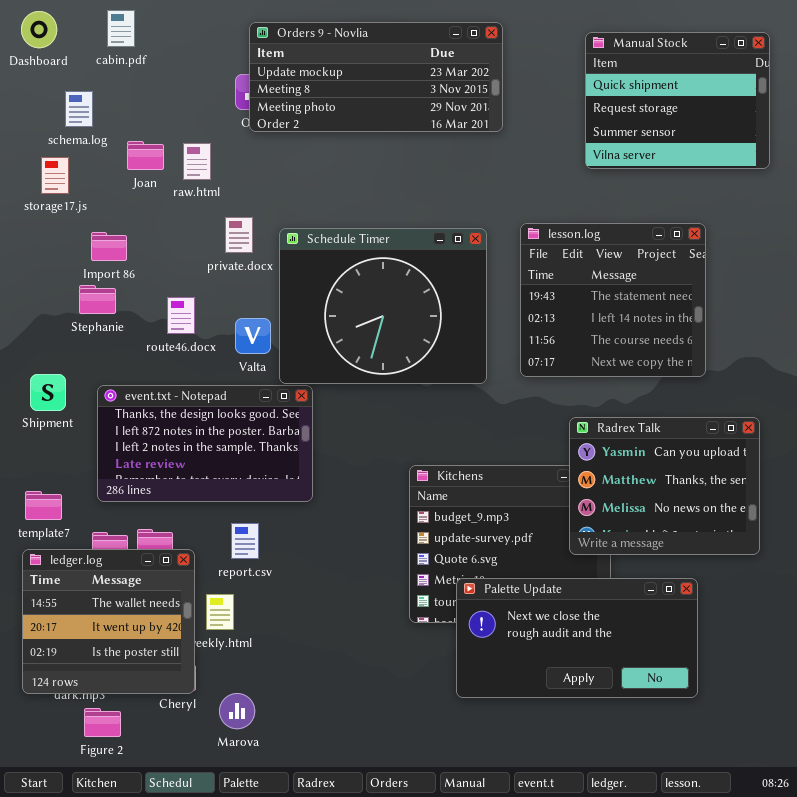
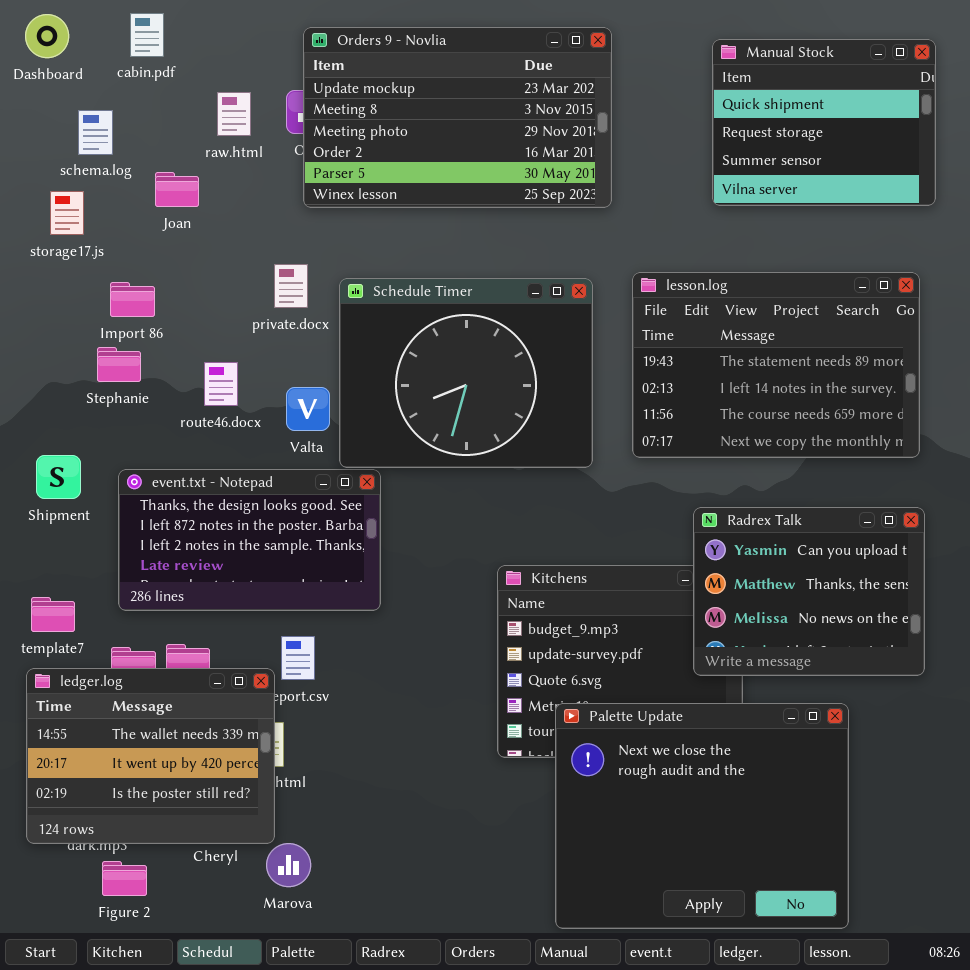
Orders 9 - Novlia: [249,22,503,132] -> [303,27,612,208], resized
raw.html: [183,143,211,180] -> [217,92,251,136], moved
lesson.log: [520,223,706,377] -> [632,272,920,458], resized
ledger.log: [22,549,195,694] -> [26,668,275,844], resized
Palette Update: [456,578,698,698] -> [555,703,849,929], resized

